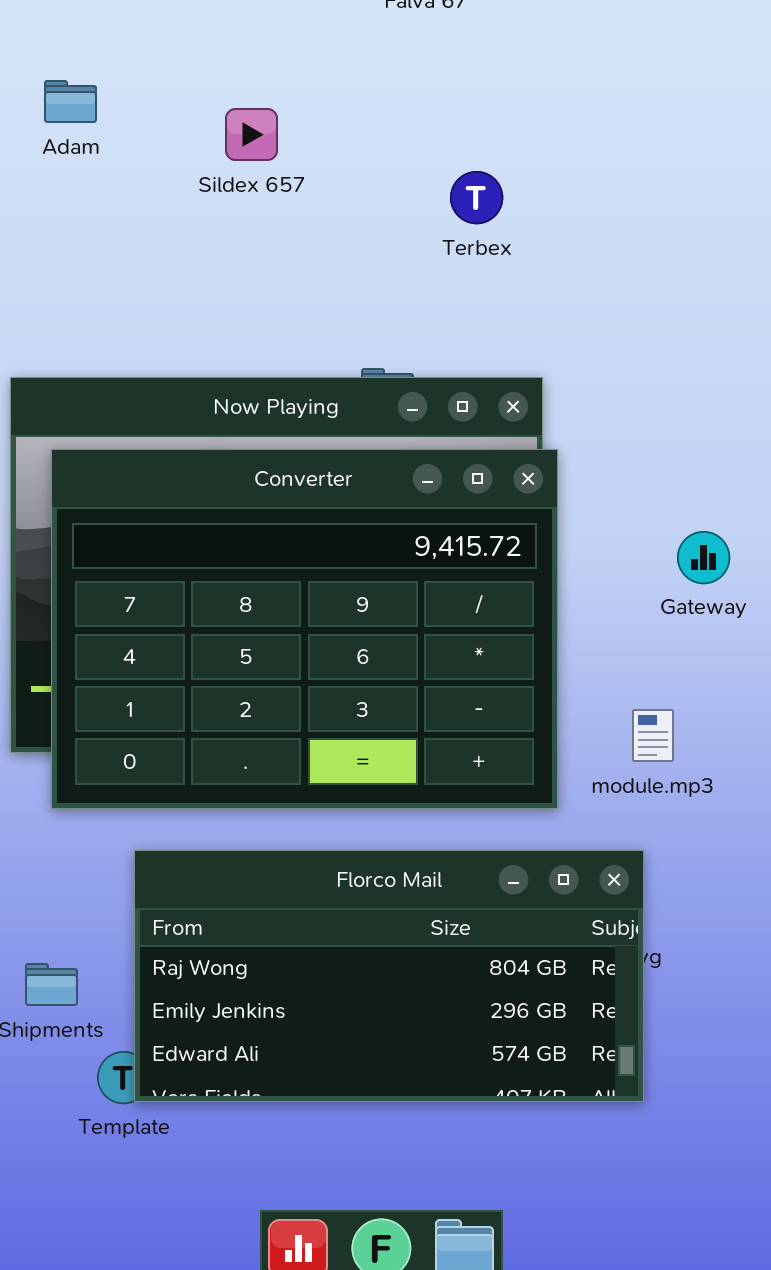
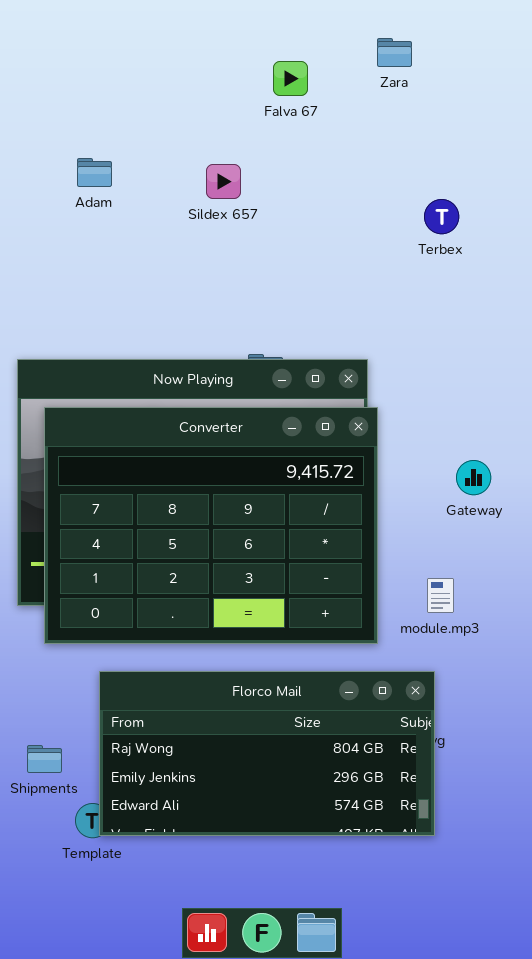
Adam: [44,80,97,123] -> [77,158,112,187], moved
Sildex 657: [225,108,278,161] -> [206,164,241,199], moved
Terbex: [450,171,503,224] -> [424,199,459,234], moved

